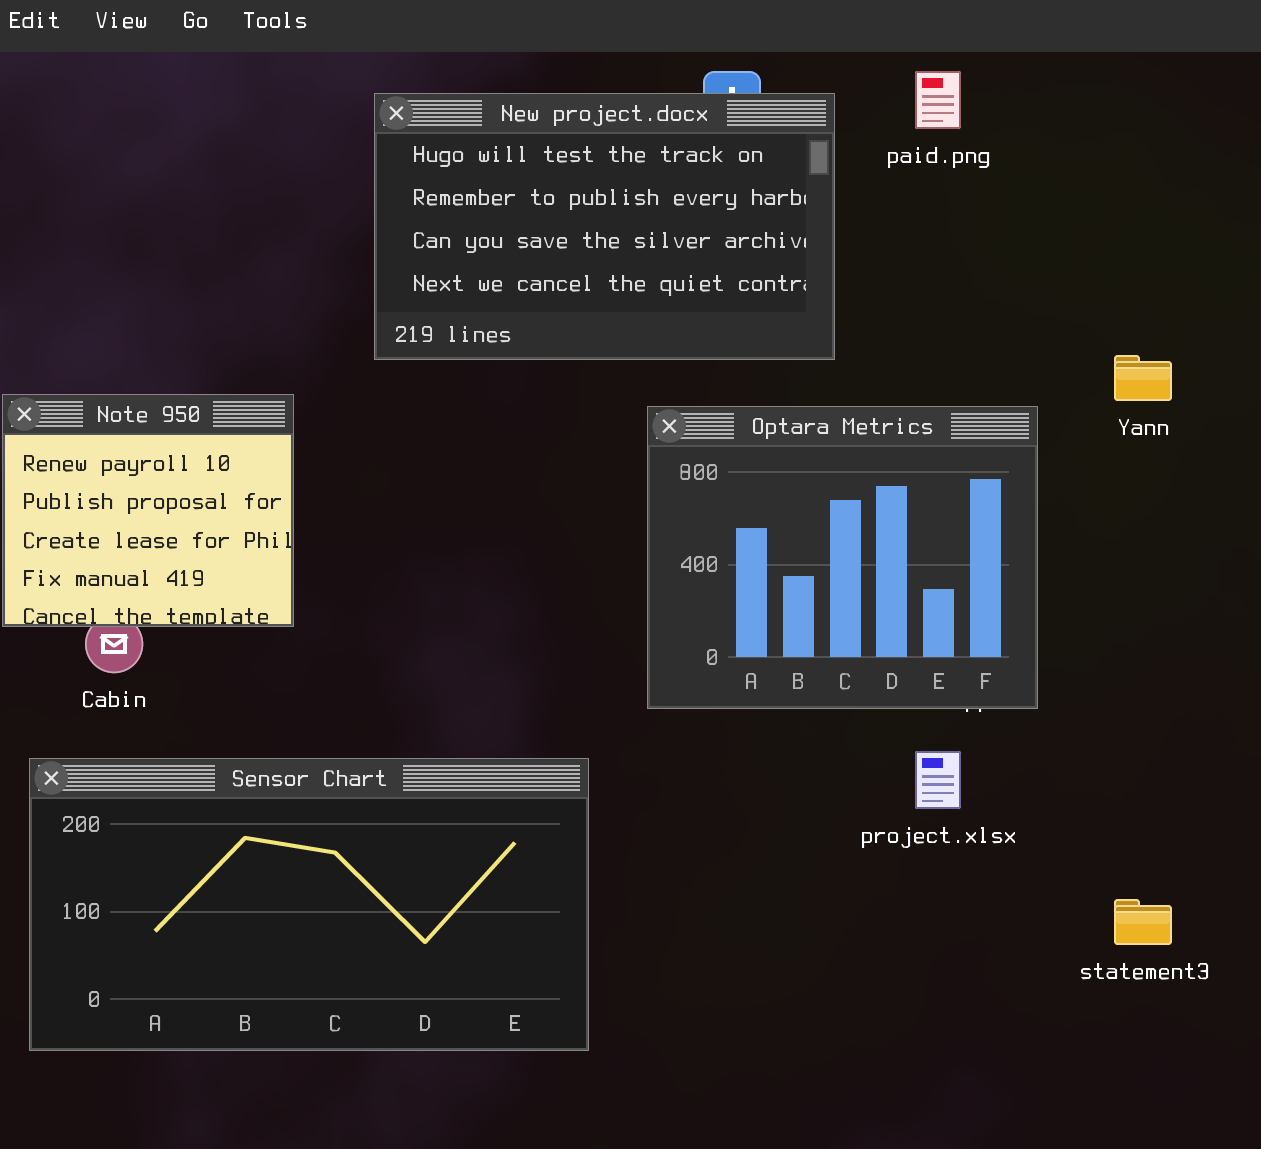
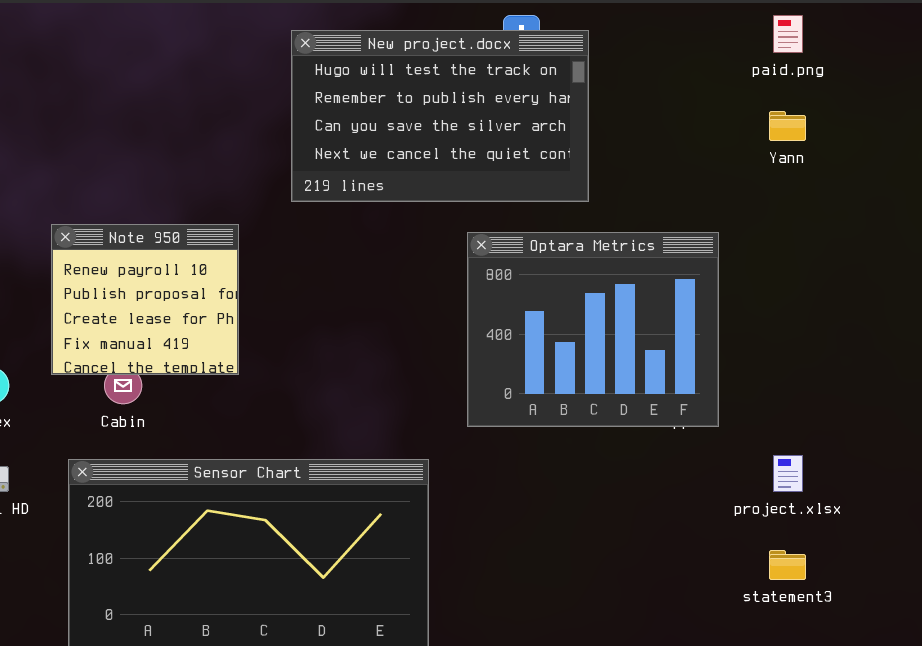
paid.png: [915,71,961,129] -> [773,15,803,53], moved
Yann: [1114,355,1172,401] -> [769,111,806,141], moved
project.xlsx: [915,751,961,809] -> [773,455,803,492], moved

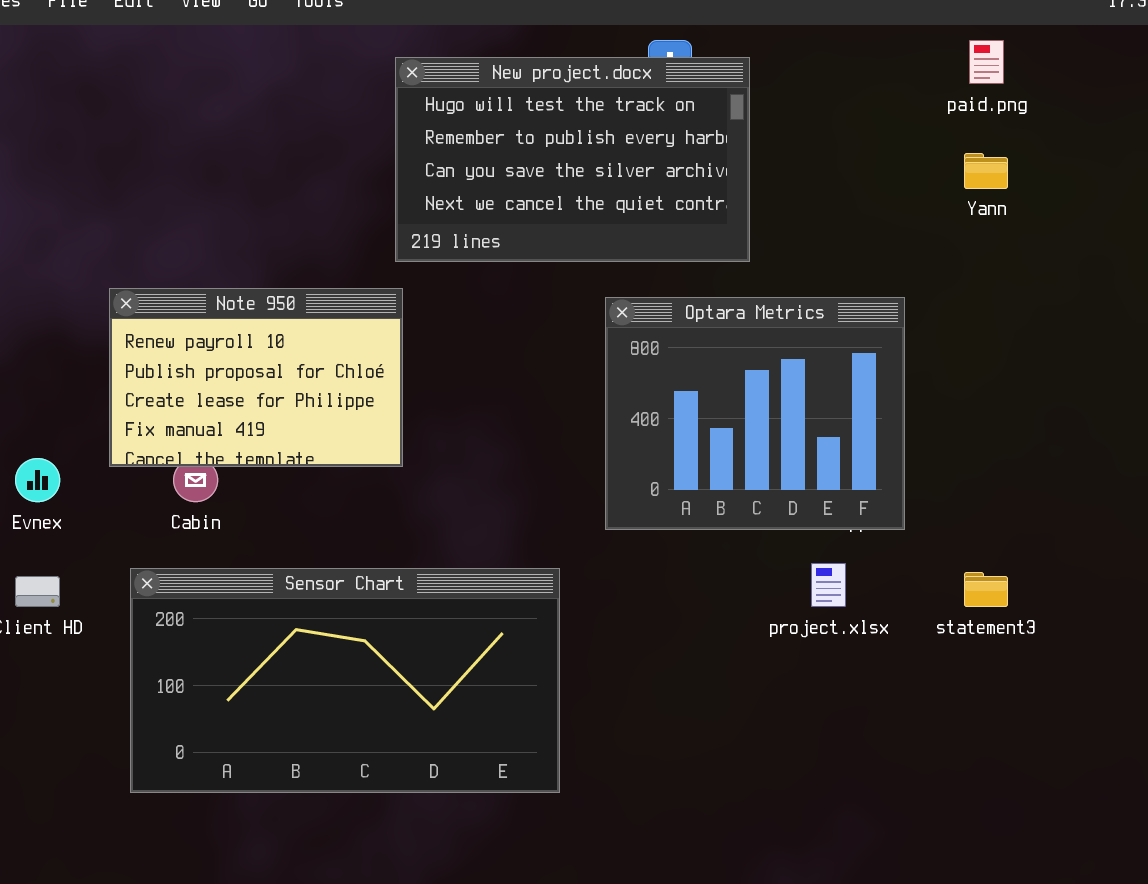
Note 950: [51,224,239,375] -> [109,288,403,467], resized
project.xlsx: [773,455,803,492] -> [811,563,846,607], moved
statement3: [769,550,806,580] -> [964,572,1008,607], moved

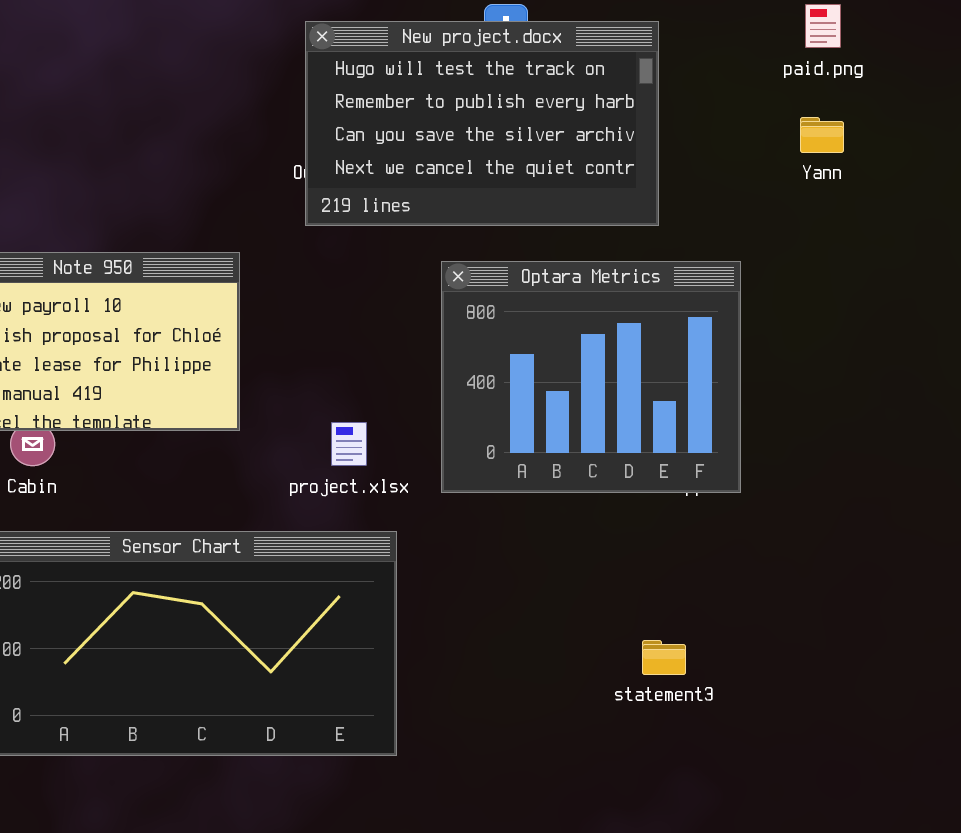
New project.docx: [395,57,750,262] -> [305,21,659,226], moved
project.xlsx: [811,563,846,607] -> [331,422,367,466], moved
statement3: [964,572,1008,607] -> [642,640,686,675], moved

